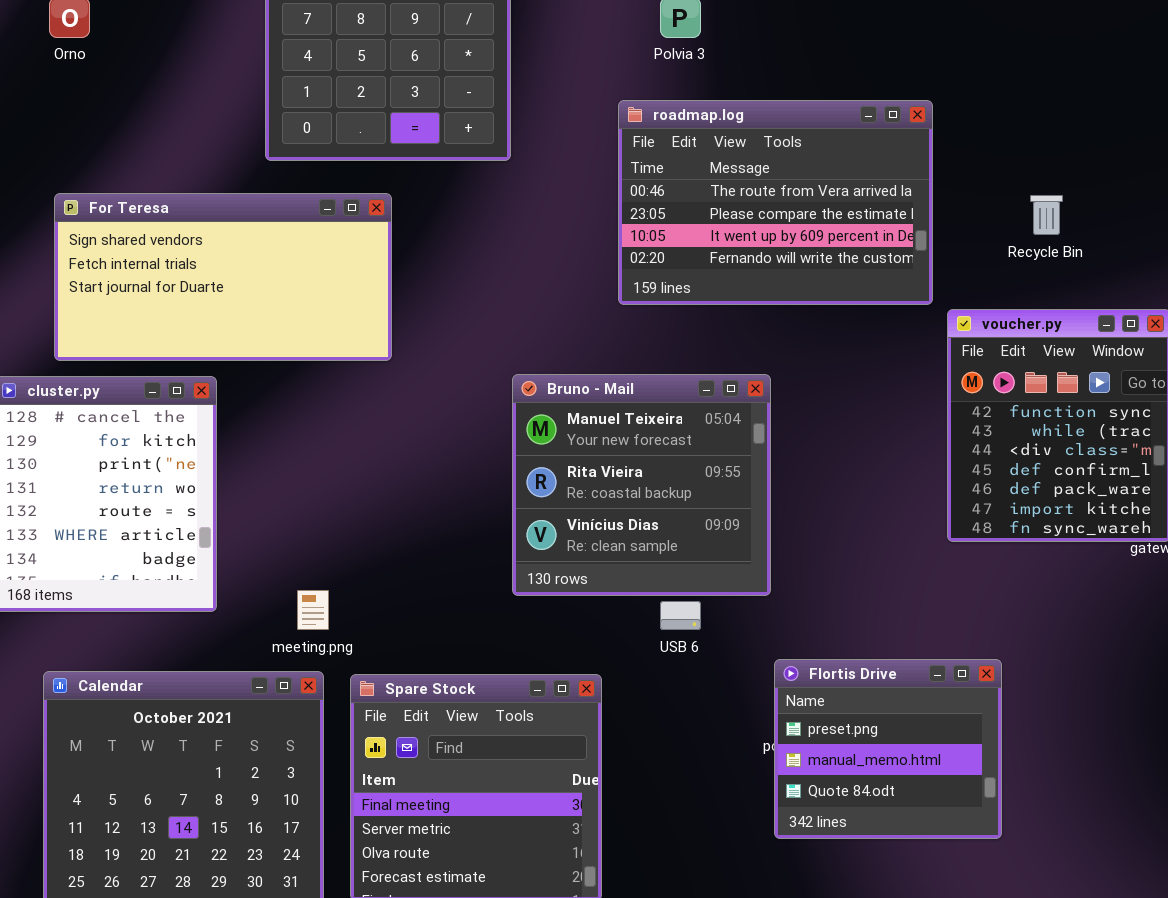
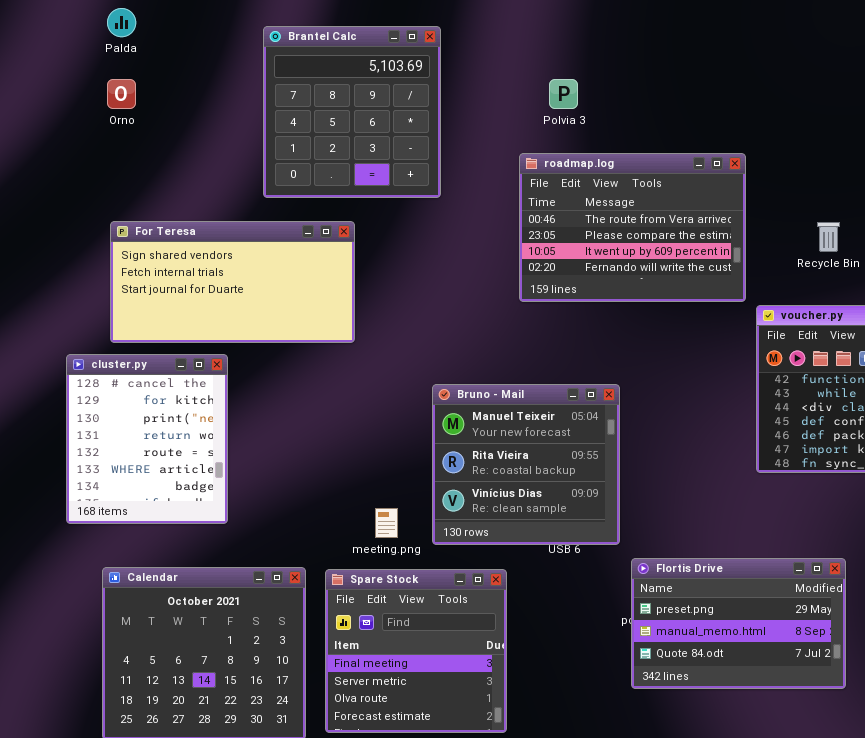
Bruno - Mail: [512,374,771,596] -> [432,384,620,545], moved
meeting.png: [297,590,329,630] -> [375,508,398,538], moved
Flortis Drive: [774,659,1002,839] -> [631,558,846,689], resized

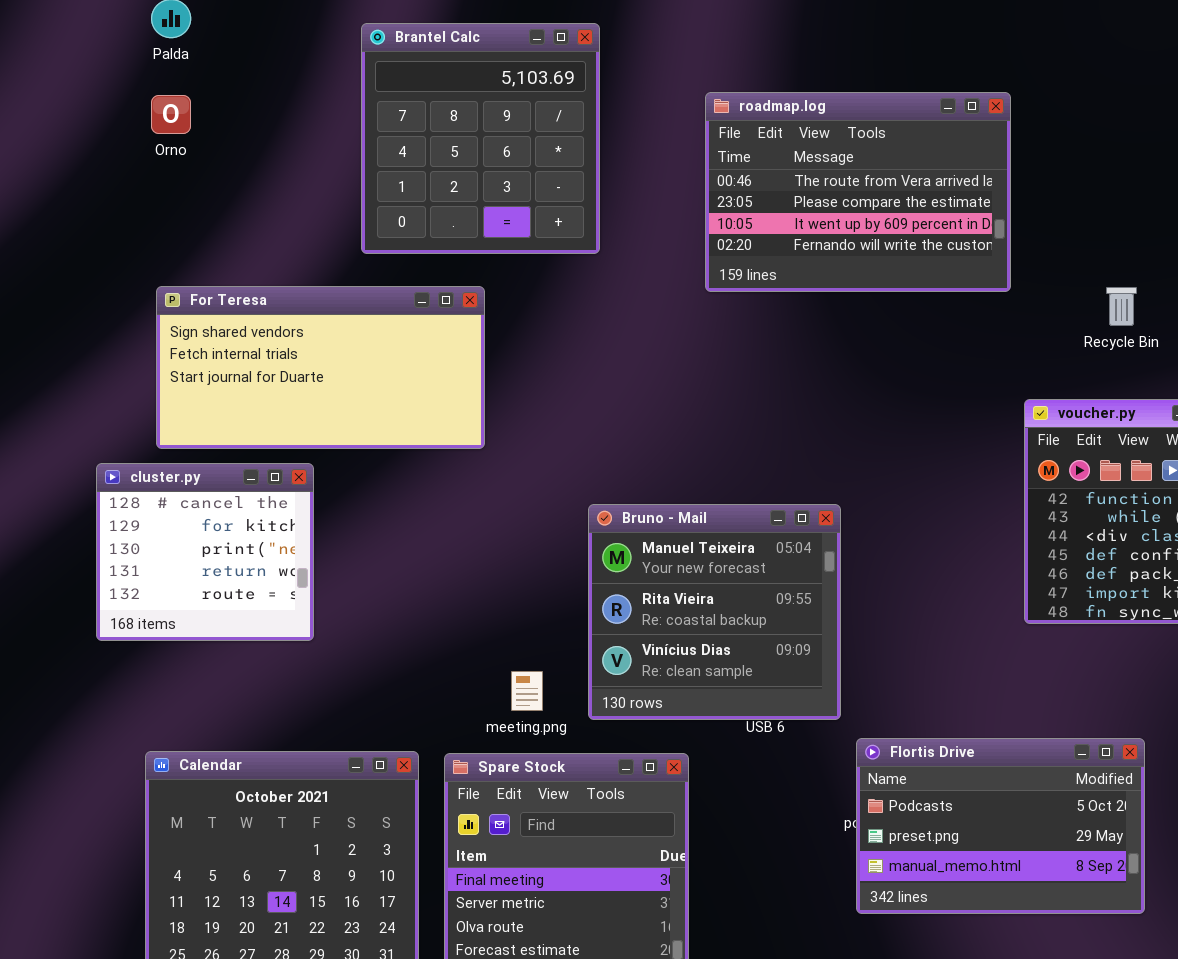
roadmap.log: [519,153,746,302] -> [705,92,1011,292], moved
cluster.py: [66,354,228,524] -> [96,463,314,641], resized
Flortis Drive: [631,558,846,689] -> [856,738,1145,914], scrolled up 1 row

